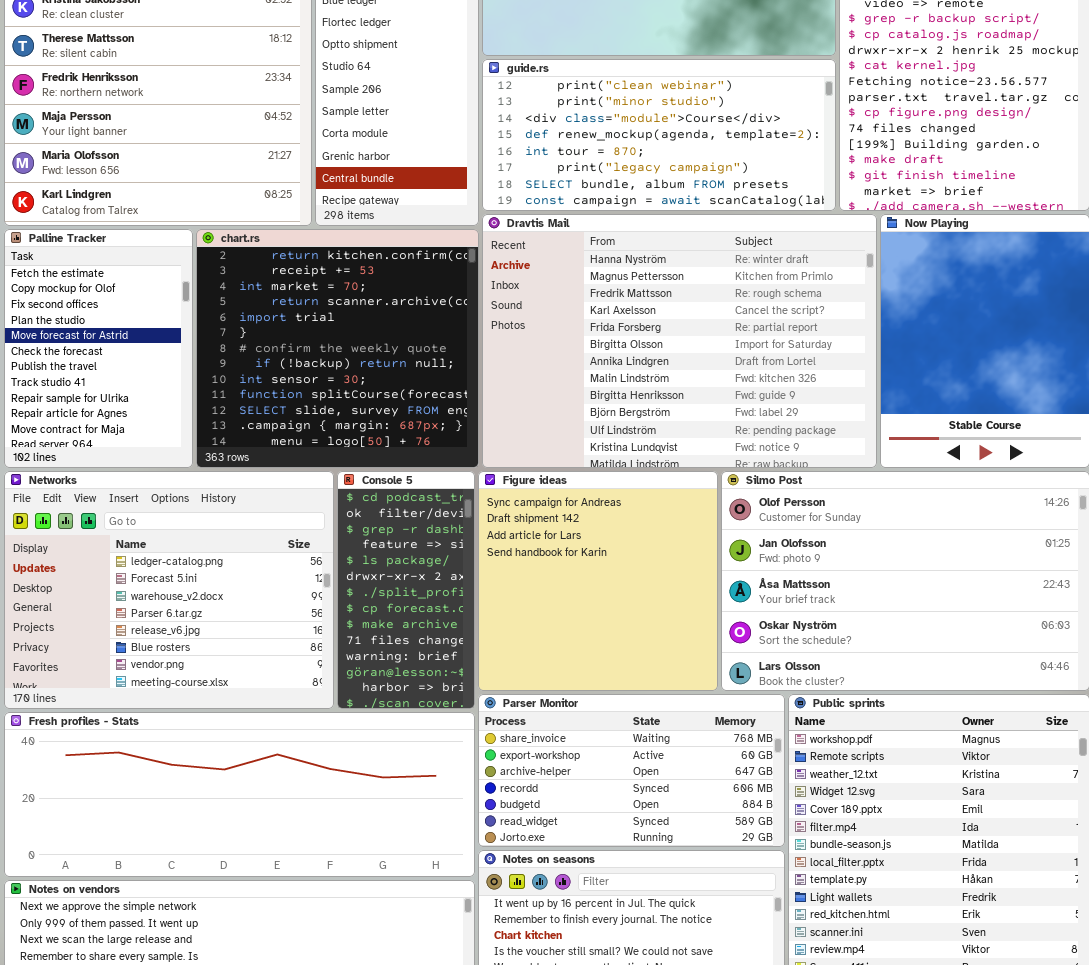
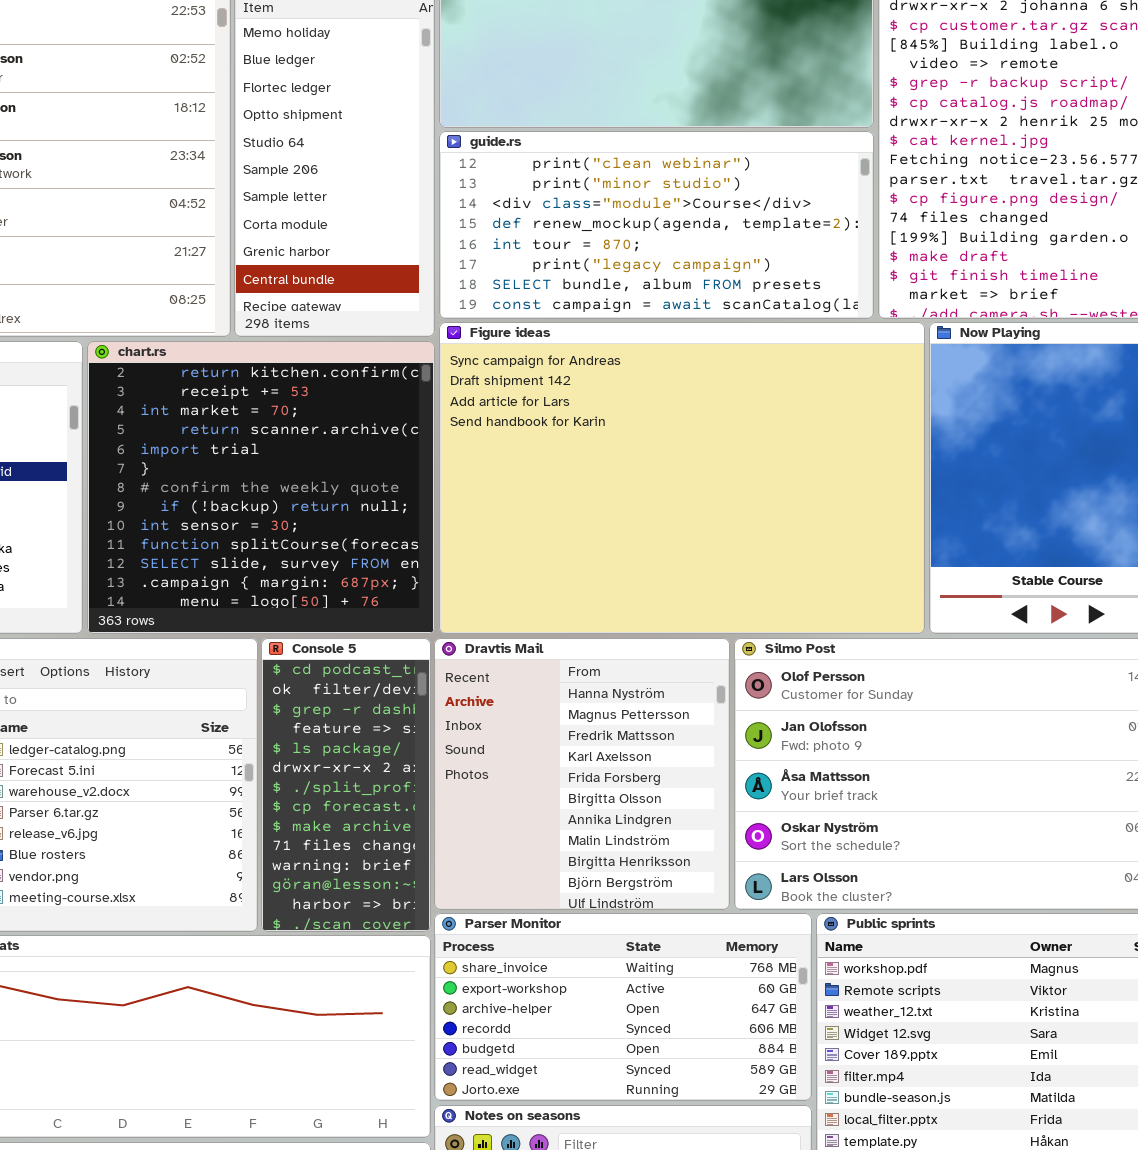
Dravtis Mail: [482,214,877,468] -> [434,638,730,910], moved, resized
Figure ideas: [478,471,718,691] -> [439,322,925,634], moved, resized

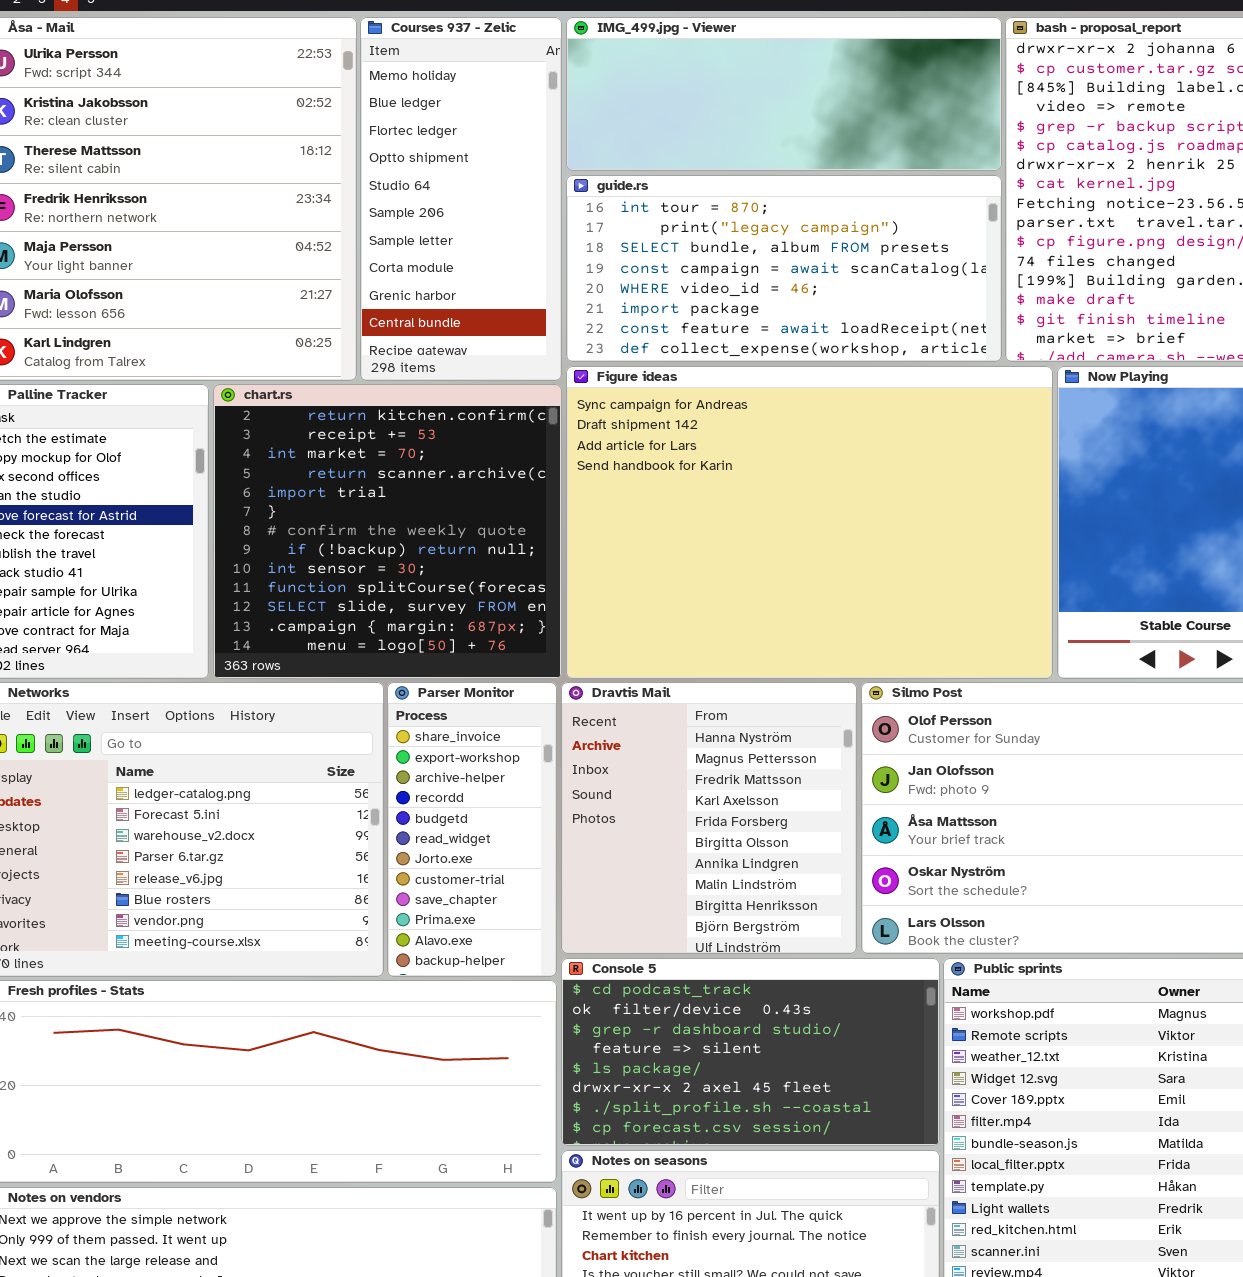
guide.rs: [439,131,874,319] -> [566,175,1002,362], scrolled down 4 rows
Console 5: [261,638,431,932] -> [561,958,940,1146], moved, resized
Parser Monitor: [434,913,812,1101] -> [387,682,557,977], moved, resized

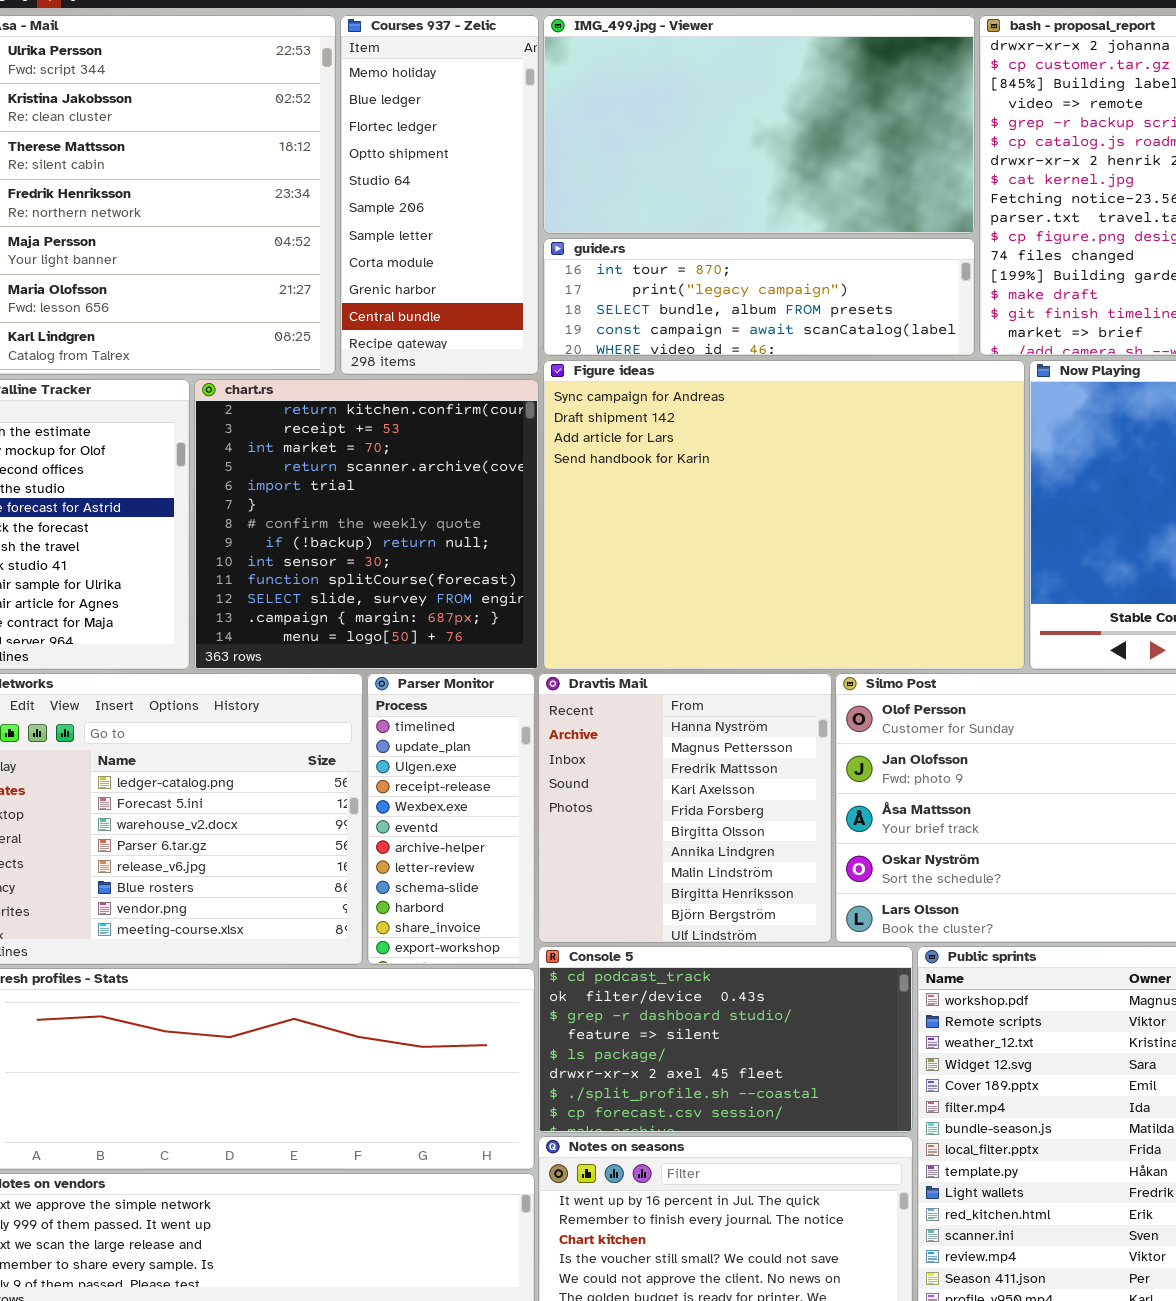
IMG_499.jpg - Viewer: [566,17,1002,171] -> [543,15,975,234], resized
guide.rs: [566,175,1002,362] -> [543,238,975,356], resized
Parser Monitor: [387,682,557,977] -> [367,673,535,965], scrolled up 10 rows

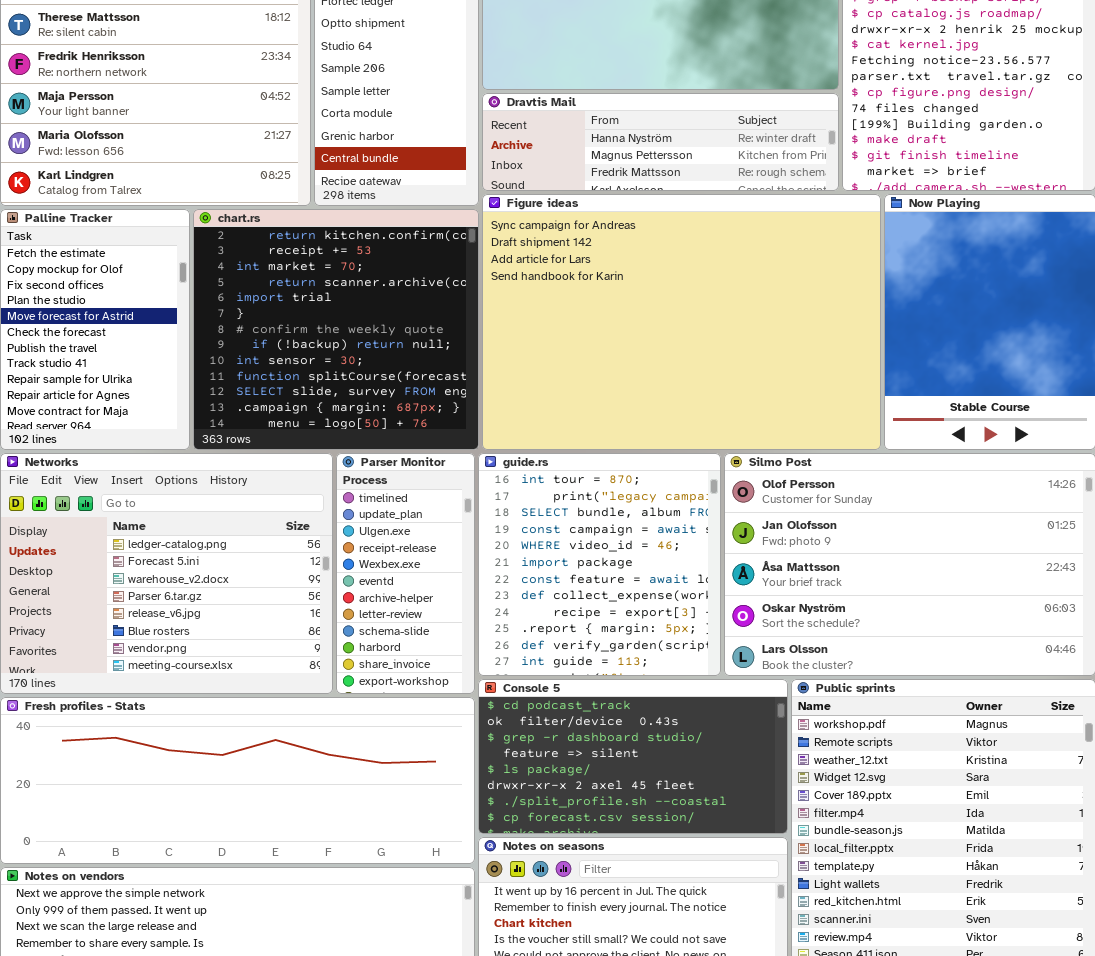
guide.rs: [543,238,975,356] -> [478,453,721,676], moved, resized
Dravtis Mail: [538,673,832,943] -> [482,93,839,191], moved, resized

